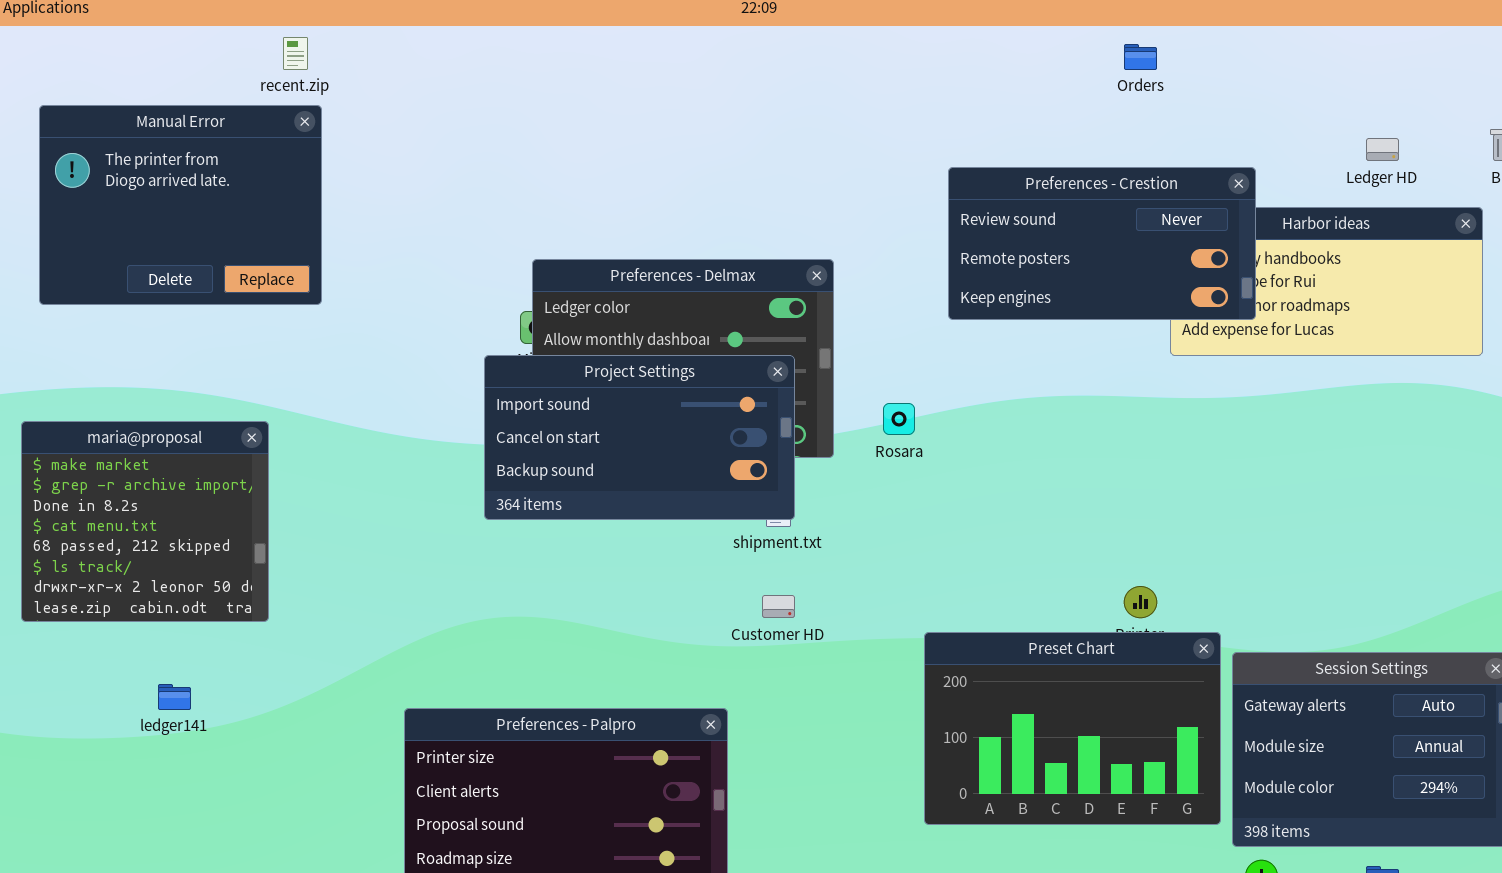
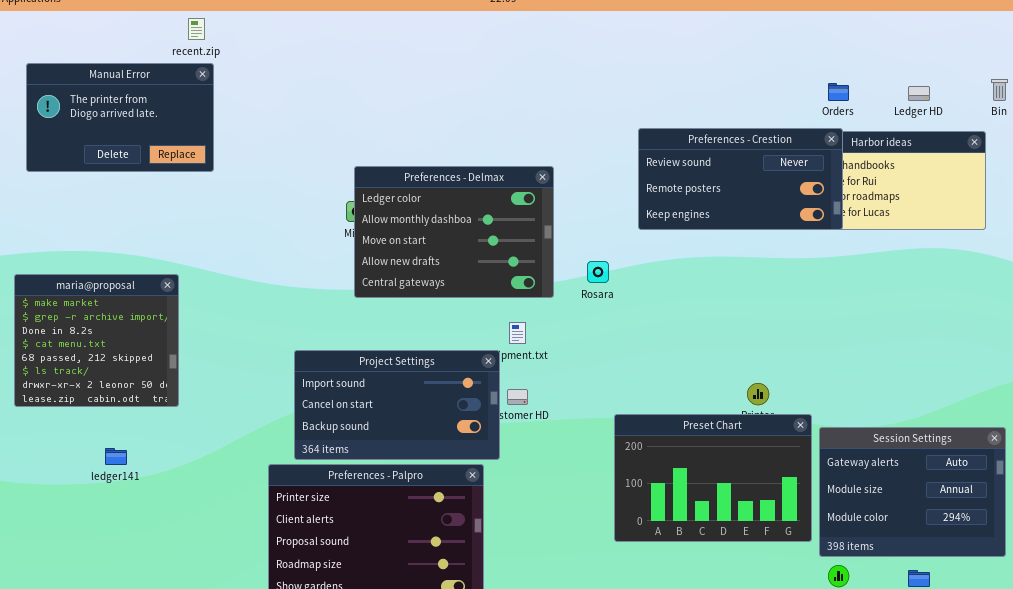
Orders: [1124,44,1157,70] -> [828,83,849,101], moved
Manual Error: [39,105,322,305] -> [26,63,214,172], resized
Preferences - Crestion: [948,167,1256,320] -> [638,128,843,230], moved
Project Settings: [484,355,795,520] -> [294,350,500,460], moved

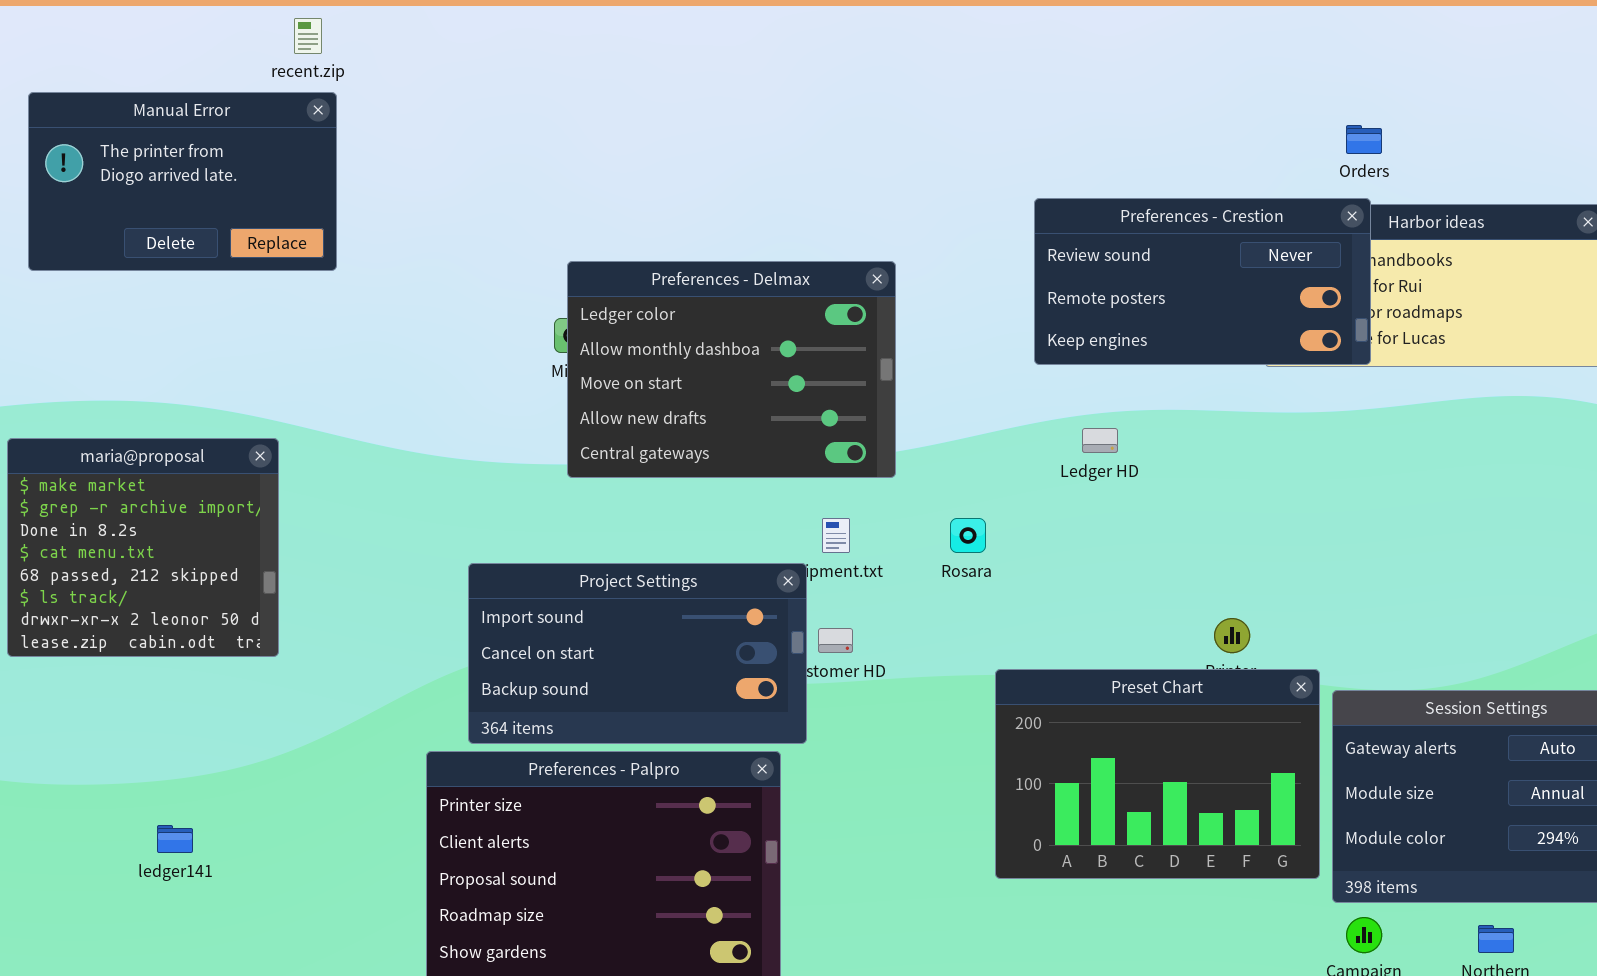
Ledger HD: [908,86,930,101] -> [1082,428,1118,453], moved
Rosara: [587,261,609,283] -> [950,518,986,553], moved
ledger141: [105,448,127,465] -> [157,825,193,853], moved

